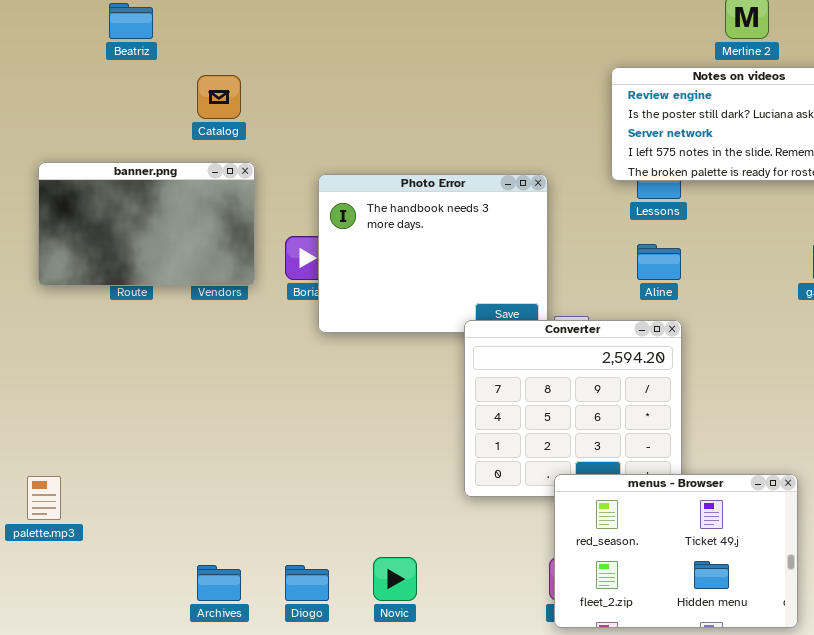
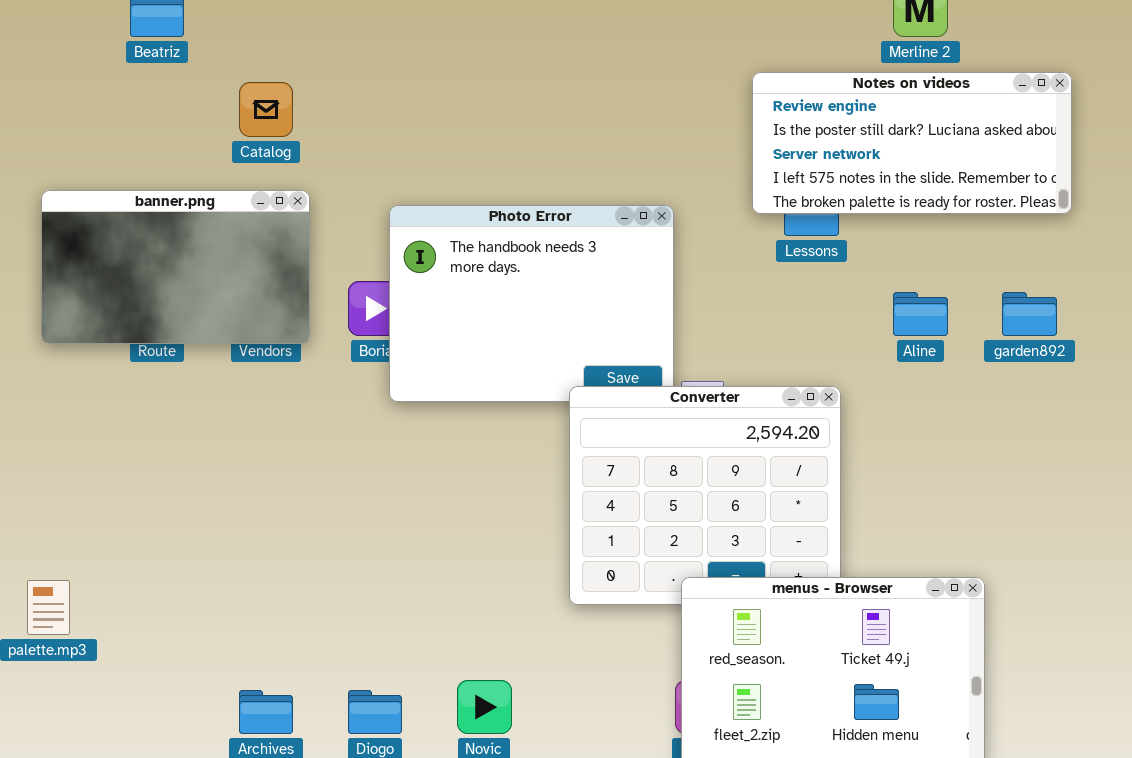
Aline: [637,244,681,280] -> [893,292,948,336], moved

